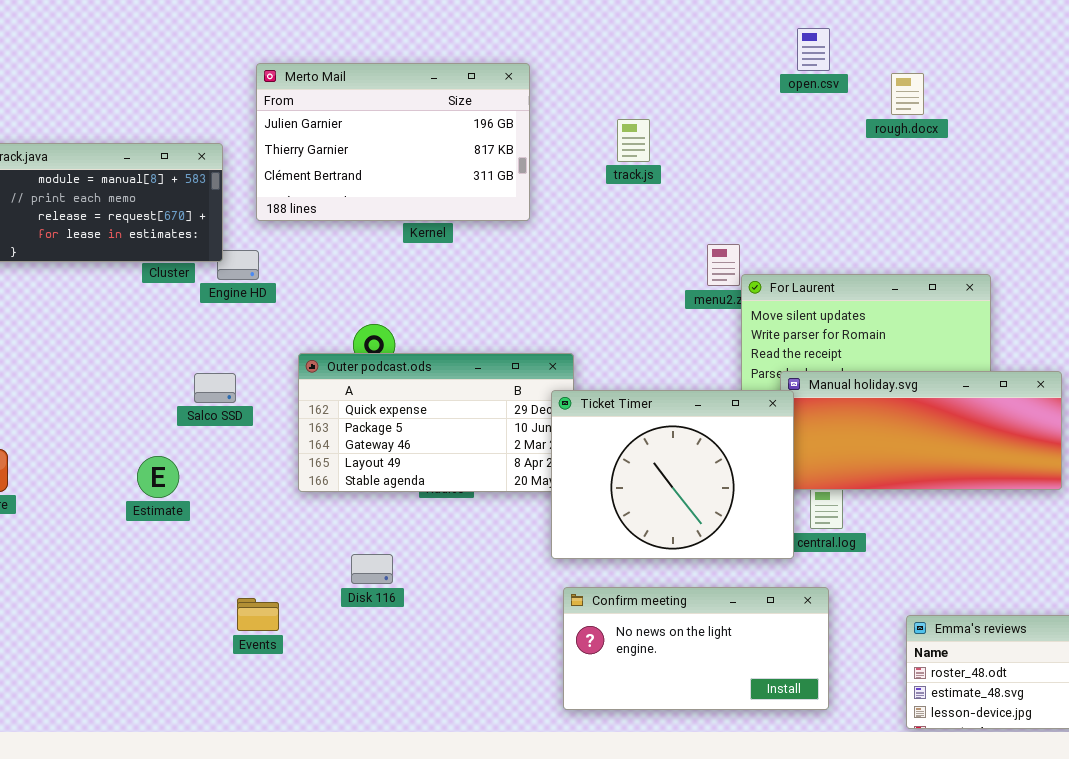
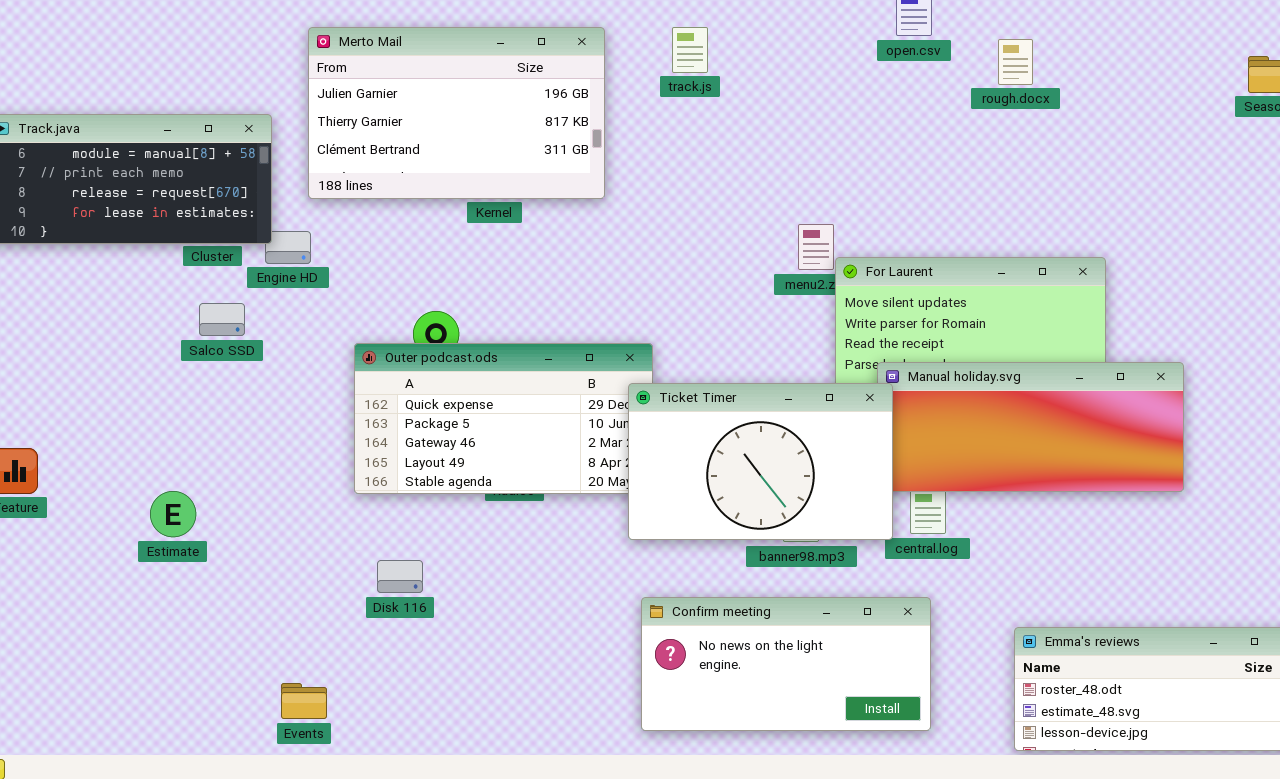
track.js: [617,119,650,162] -> [672,27,708,73], moved
Salco SSD: [194,373,236,403] -> [199,303,245,336], moved
Ticket Timer: [551,390,794,559] -> [628,383,893,540], resized
Estimate: [137,456,179,498] -> [150,491,196,537], moved
Disk 116: [351,554,393,584] -> [377,560,423,593], moved
Events: [237,598,279,631] -> [281,683,327,719], moved

